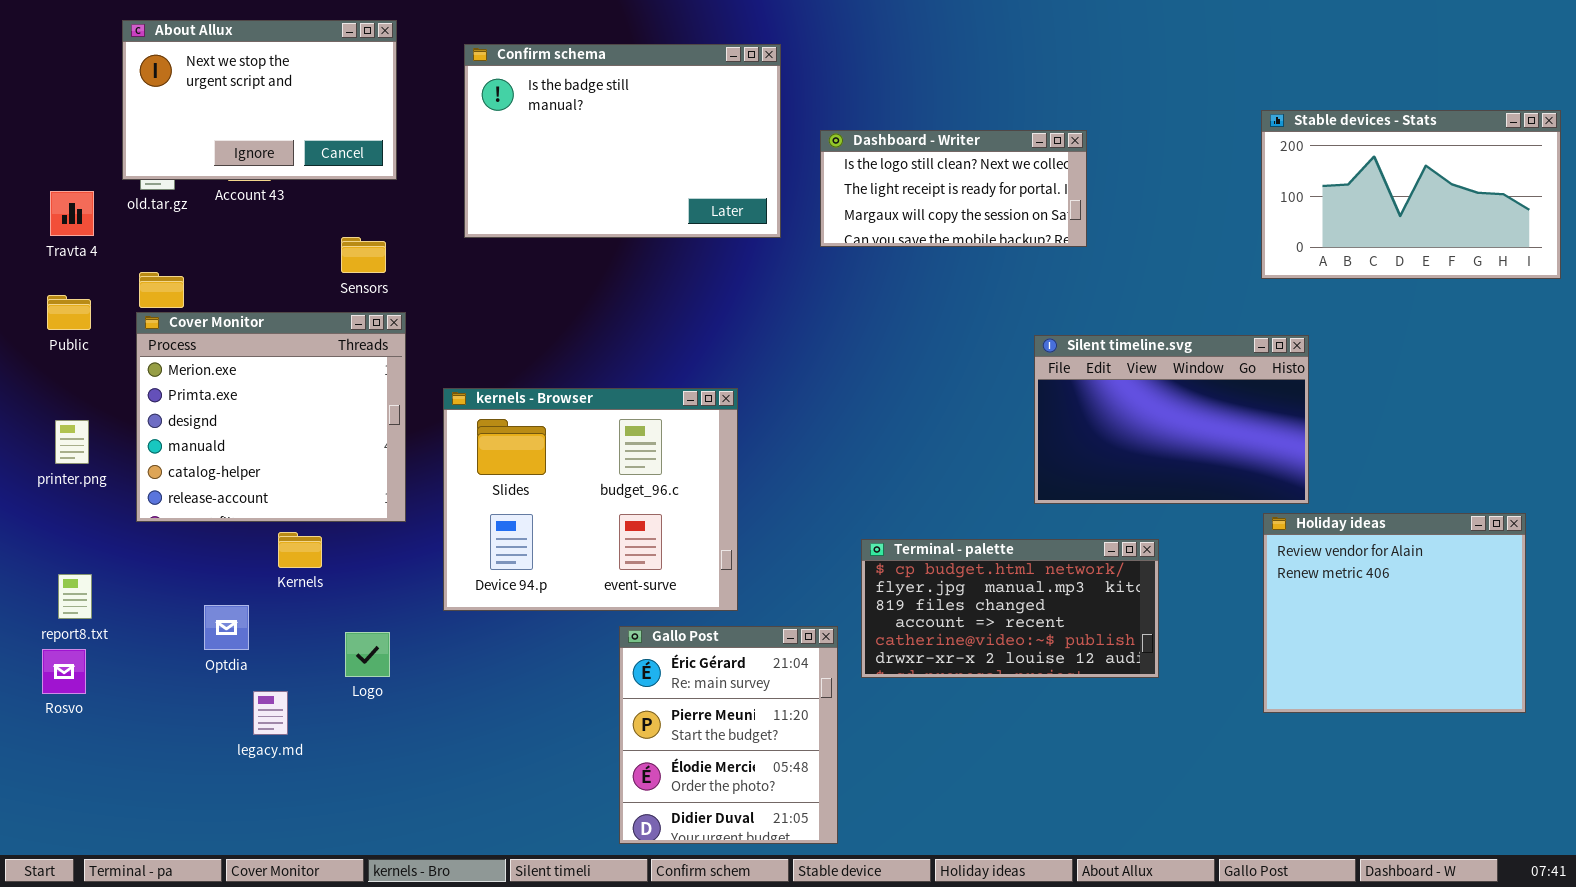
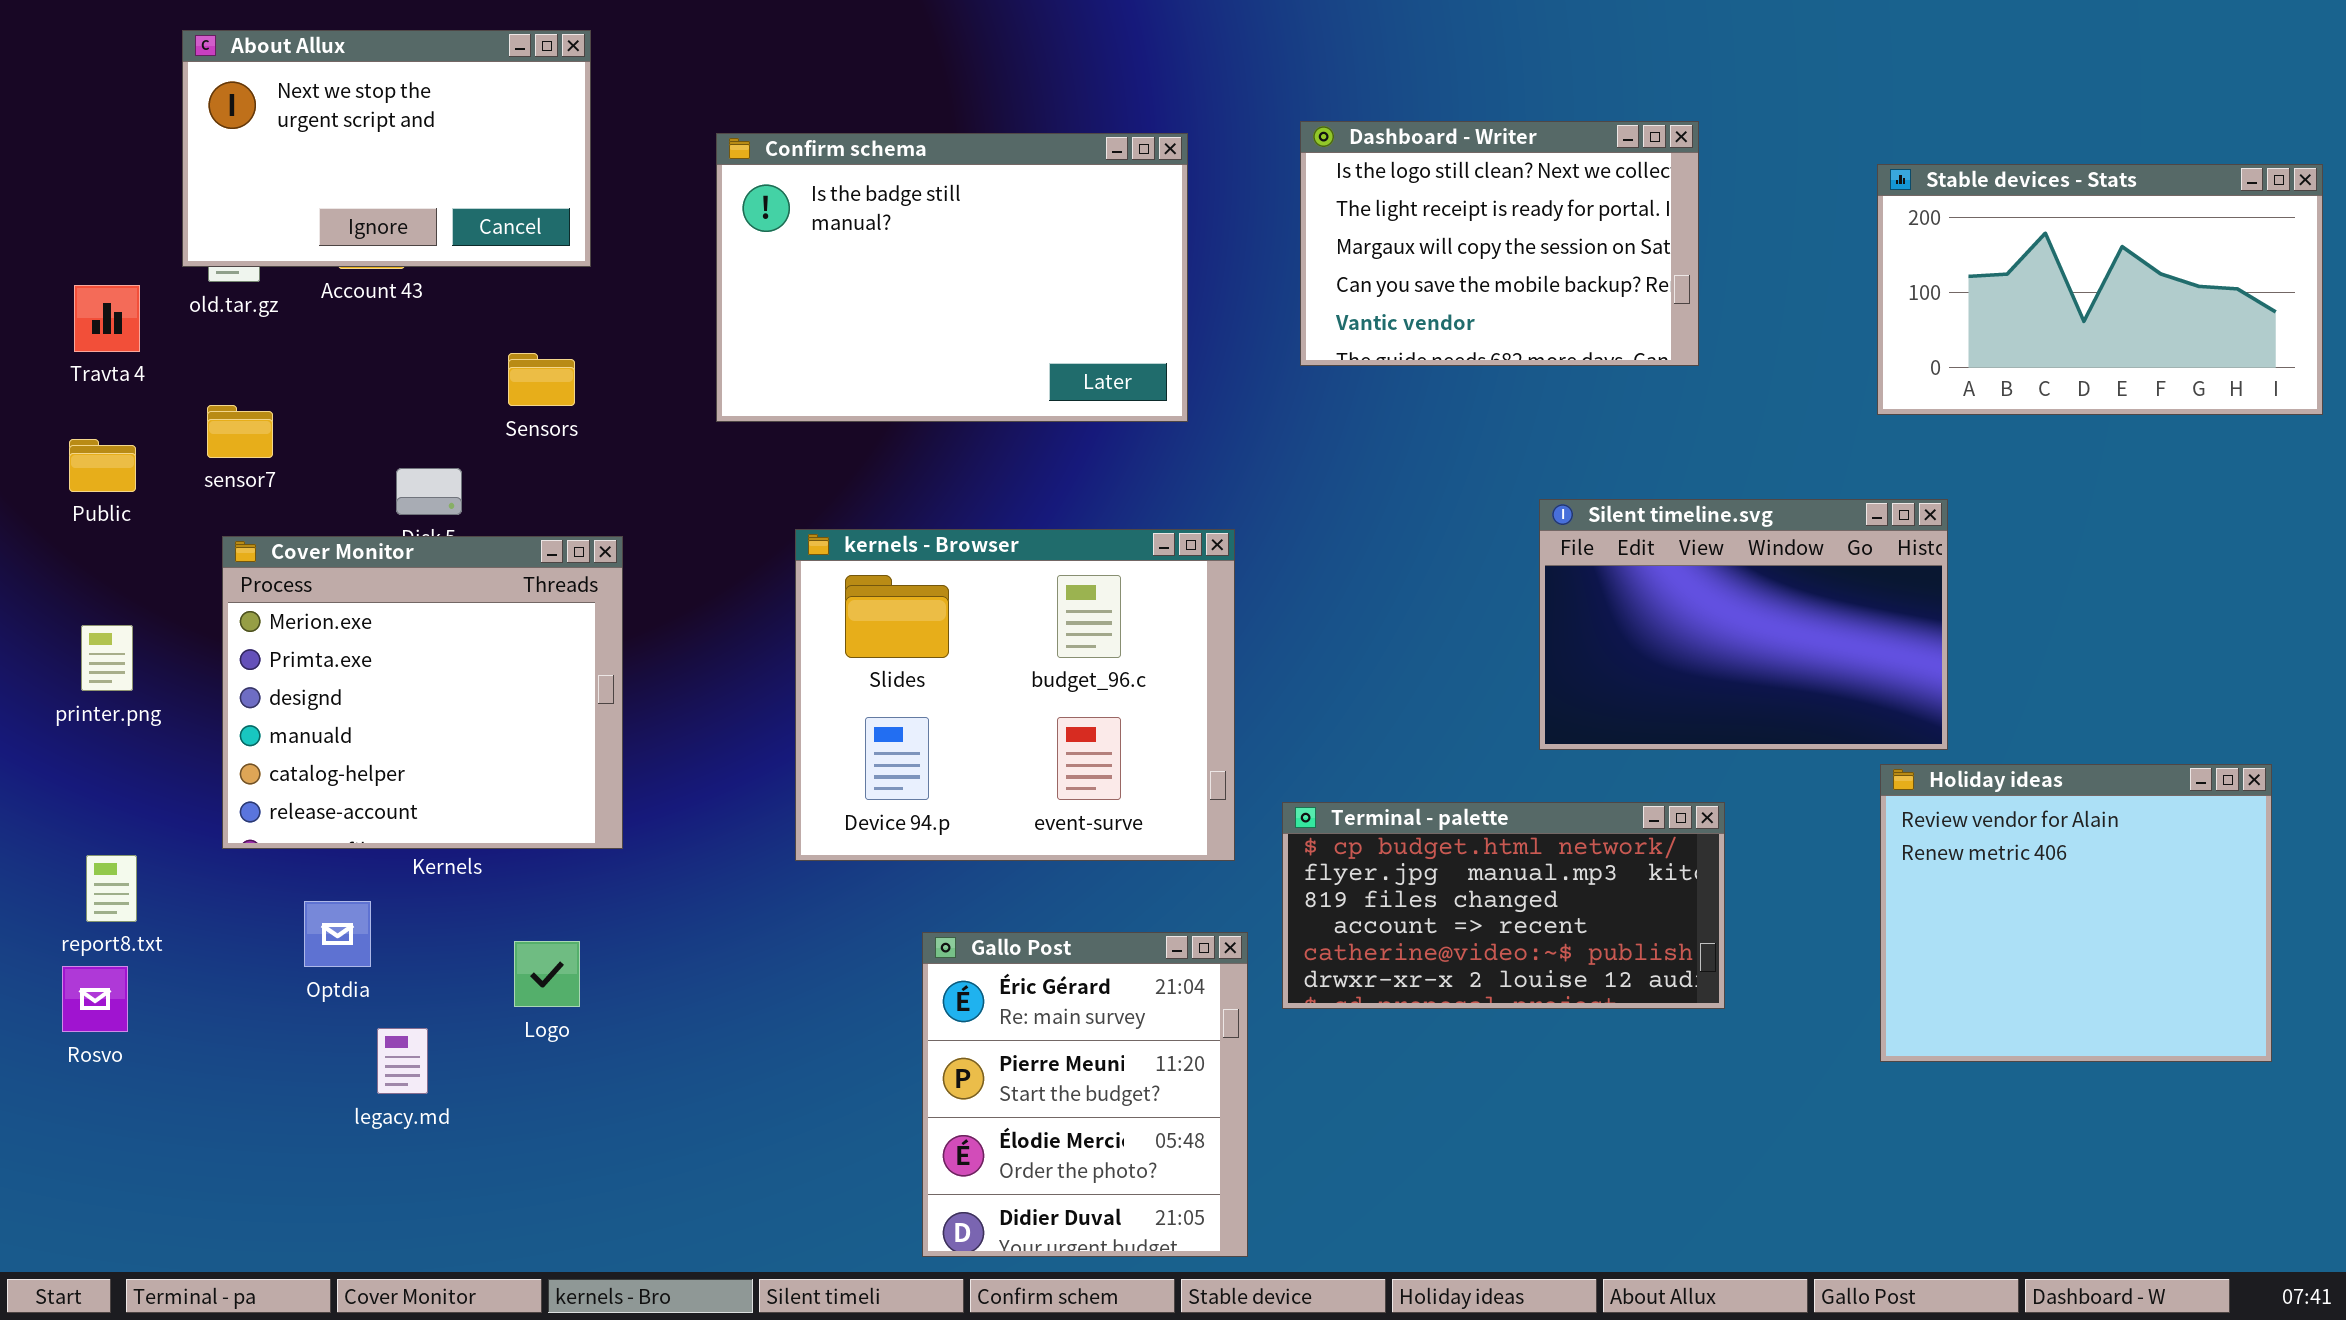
Confirm schema: [464,44,781,238] -> [716,133,1188,422], moved
Dashboard - Writer: [820,130,1087,247] -> [1300,121,1699,366], moved, resized
Cover Monitor: [136,312,406,522] -> [222,536,623,849], moved
kernels - Browser: [443,388,738,611] -> [795,529,1235,861], moved

